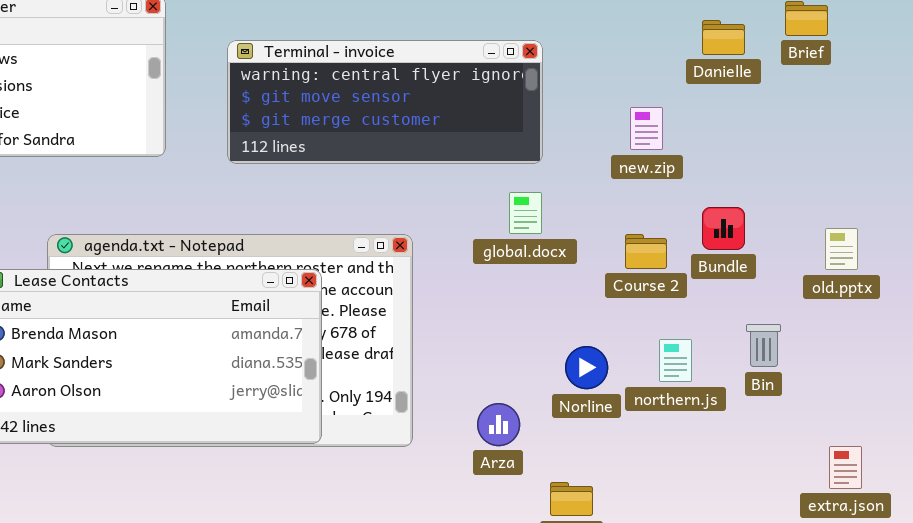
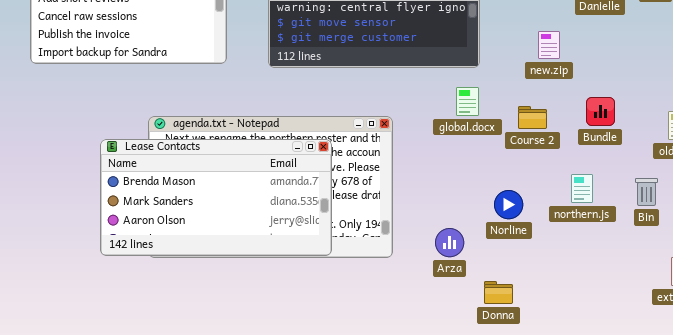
Course 2: [625,234,667,269] -> [518,106,547,129], moved
Bin: [746,324,781,367] -> [635,178,658,206], moved
northern.js: [659,339,692,382] -> [571,174,593,203], moved

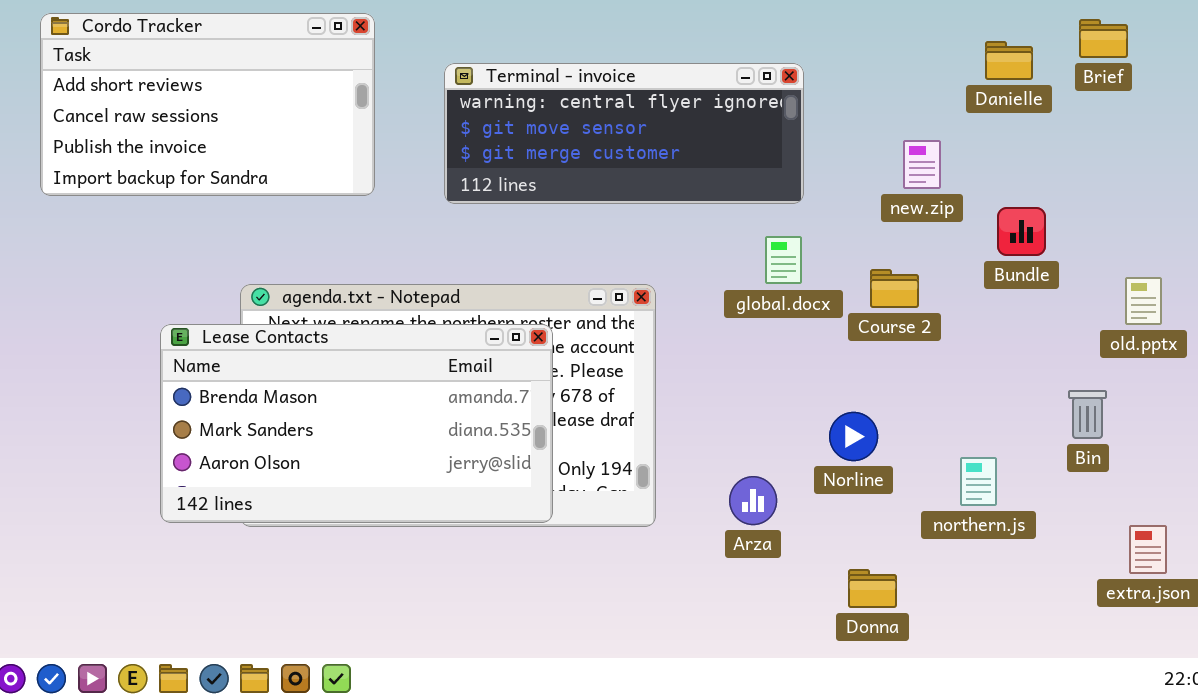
Bundle: [586,97,615,126] -> [997,207,1046,256], moved
northern.js: [571,174,593,203] -> [960,457,997,506], moved
Donna: [484,281,513,304] -> [848,569,897,608], moved

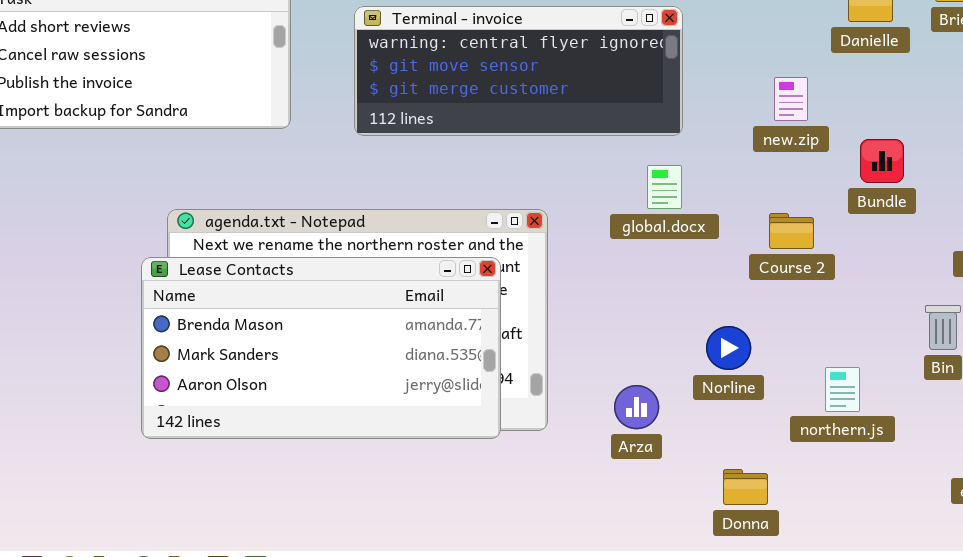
Course 2: [870,269,919,308] -> [769,213,814,249], moved
Lease Contacts: [160,324,553,523] -> [141,257,501,439], moved

